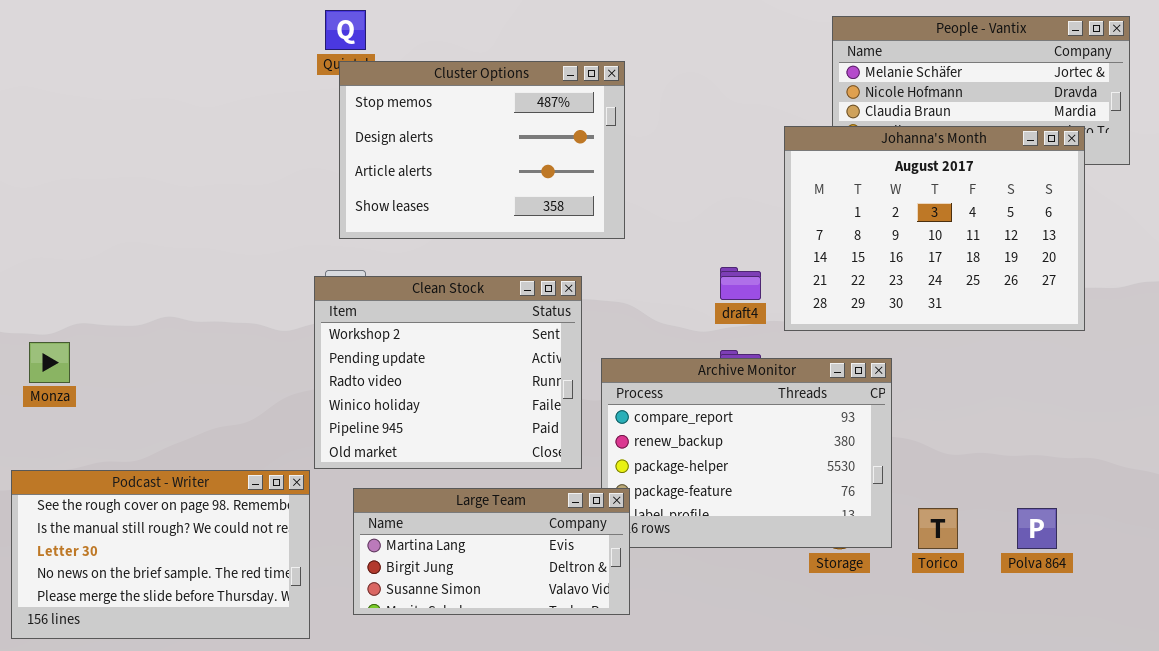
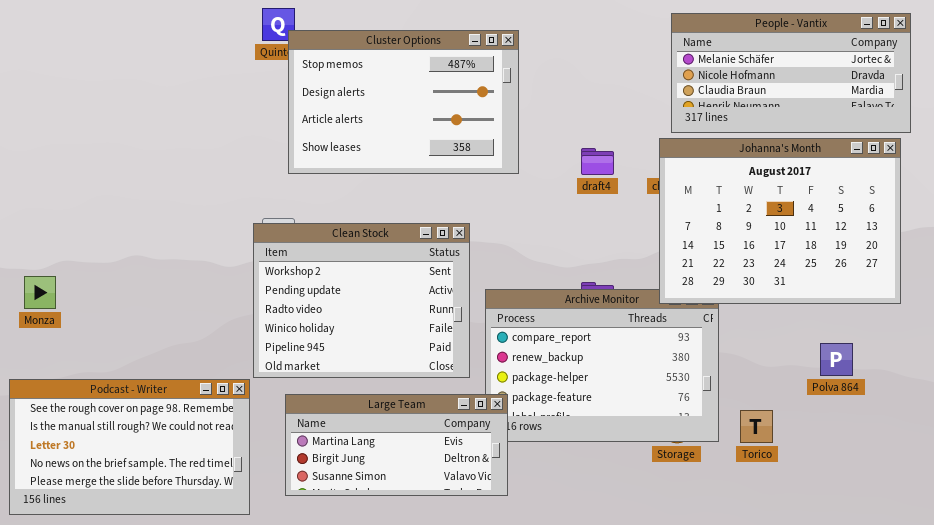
Cluster Options: [339,61,625,239] -> [288,30,519,174], moved
Johanna's Month: [784,126,1085,331] -> [659,138,901,304], moved
draft4: [720,267,761,300] -> [581,148,614,175], moved
Polva 864: [1017,508,1057,549] -> [820,343,853,376], moved

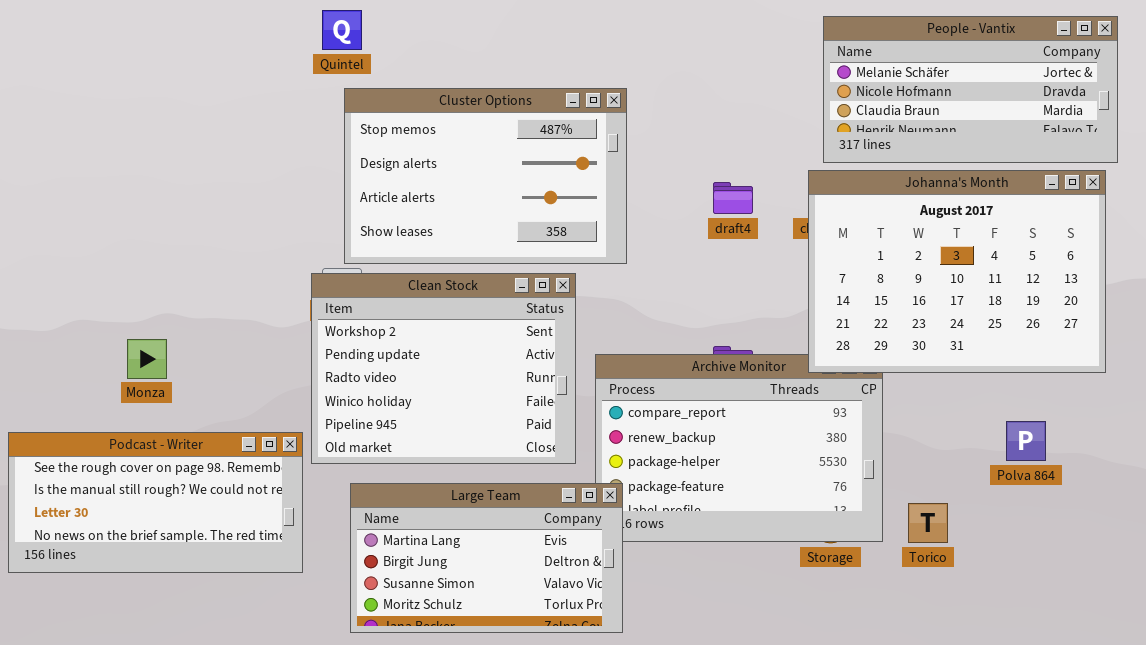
Cluster Options: [288,30,519,174] -> [344,88,627,264], moved
Monza: [24,276,56,309] -> [127,339,167,379], moved
Podcast - Writer: [9,379,250,515] -> [8,432,303,573], moved, resized
Large Team: [285,394,508,496] -> [350,483,623,633], resized

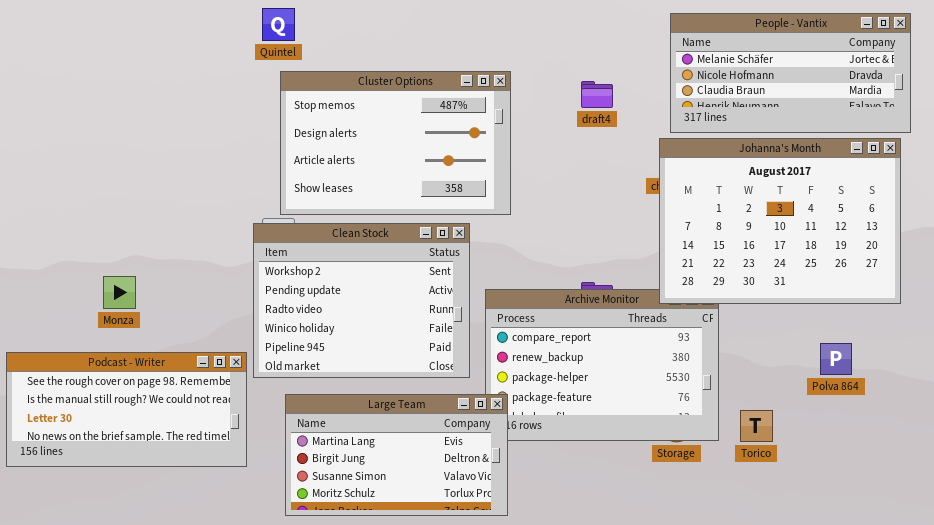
draft4: [713,182,753,214] -> [581,81,613,108], moved

